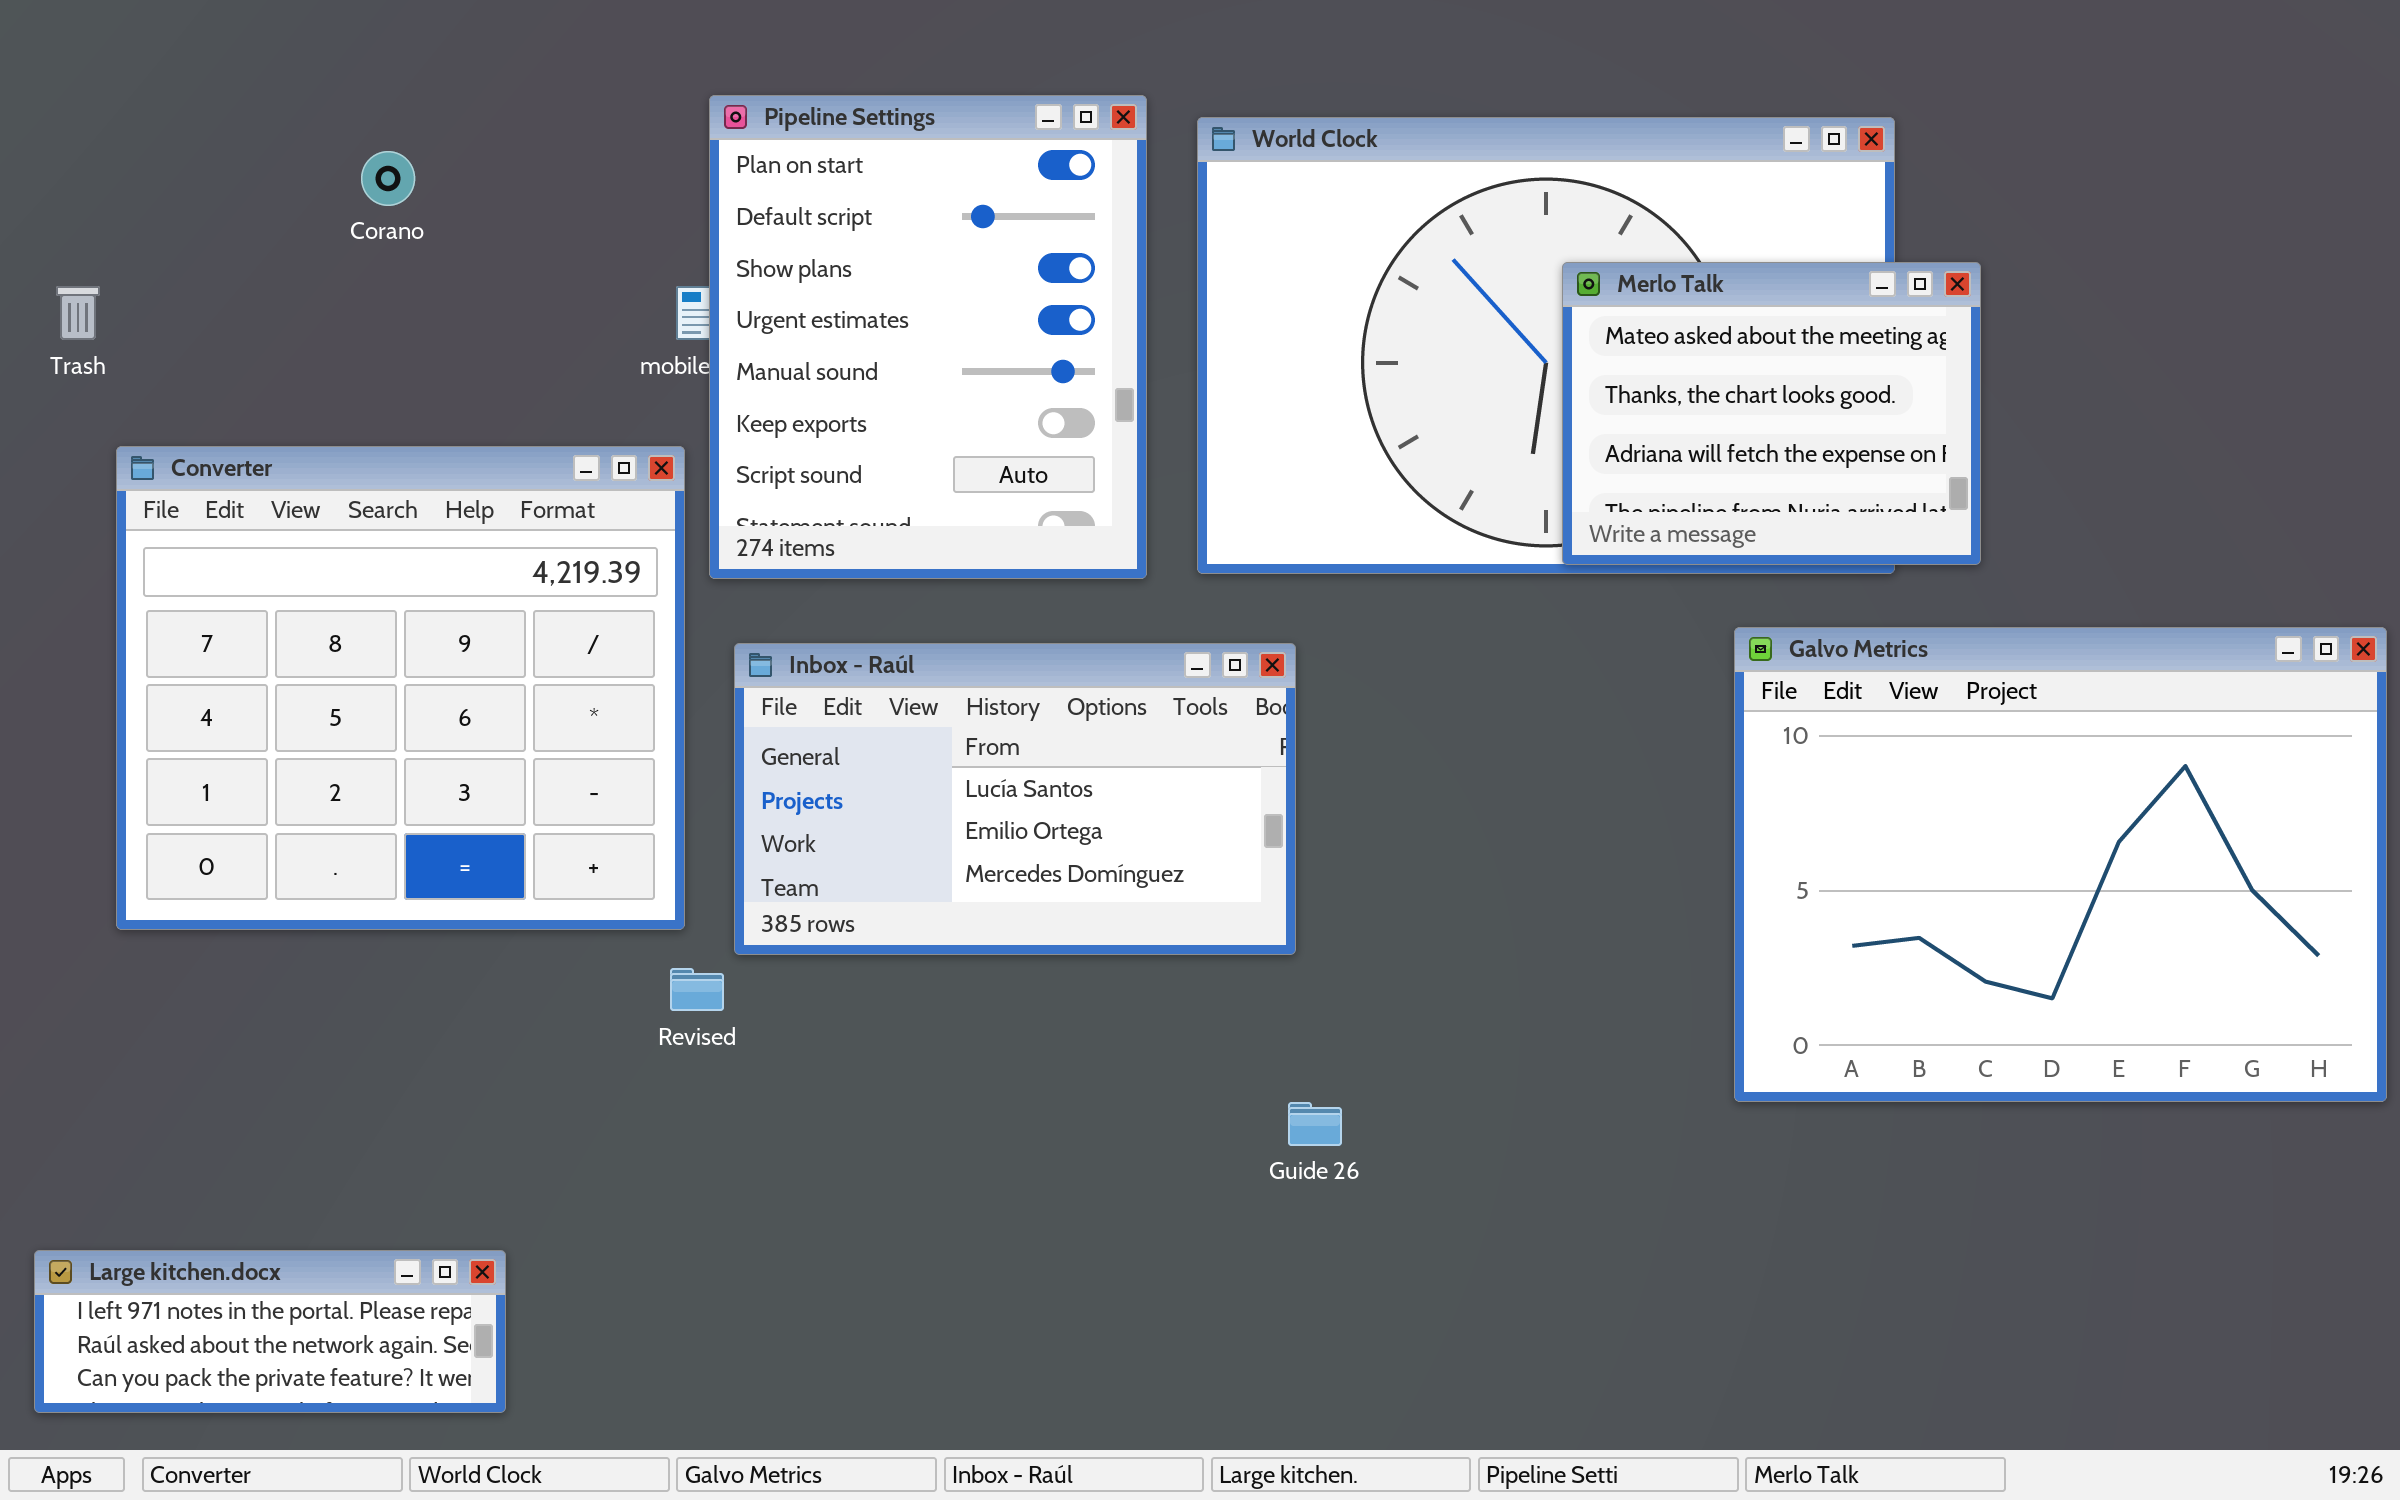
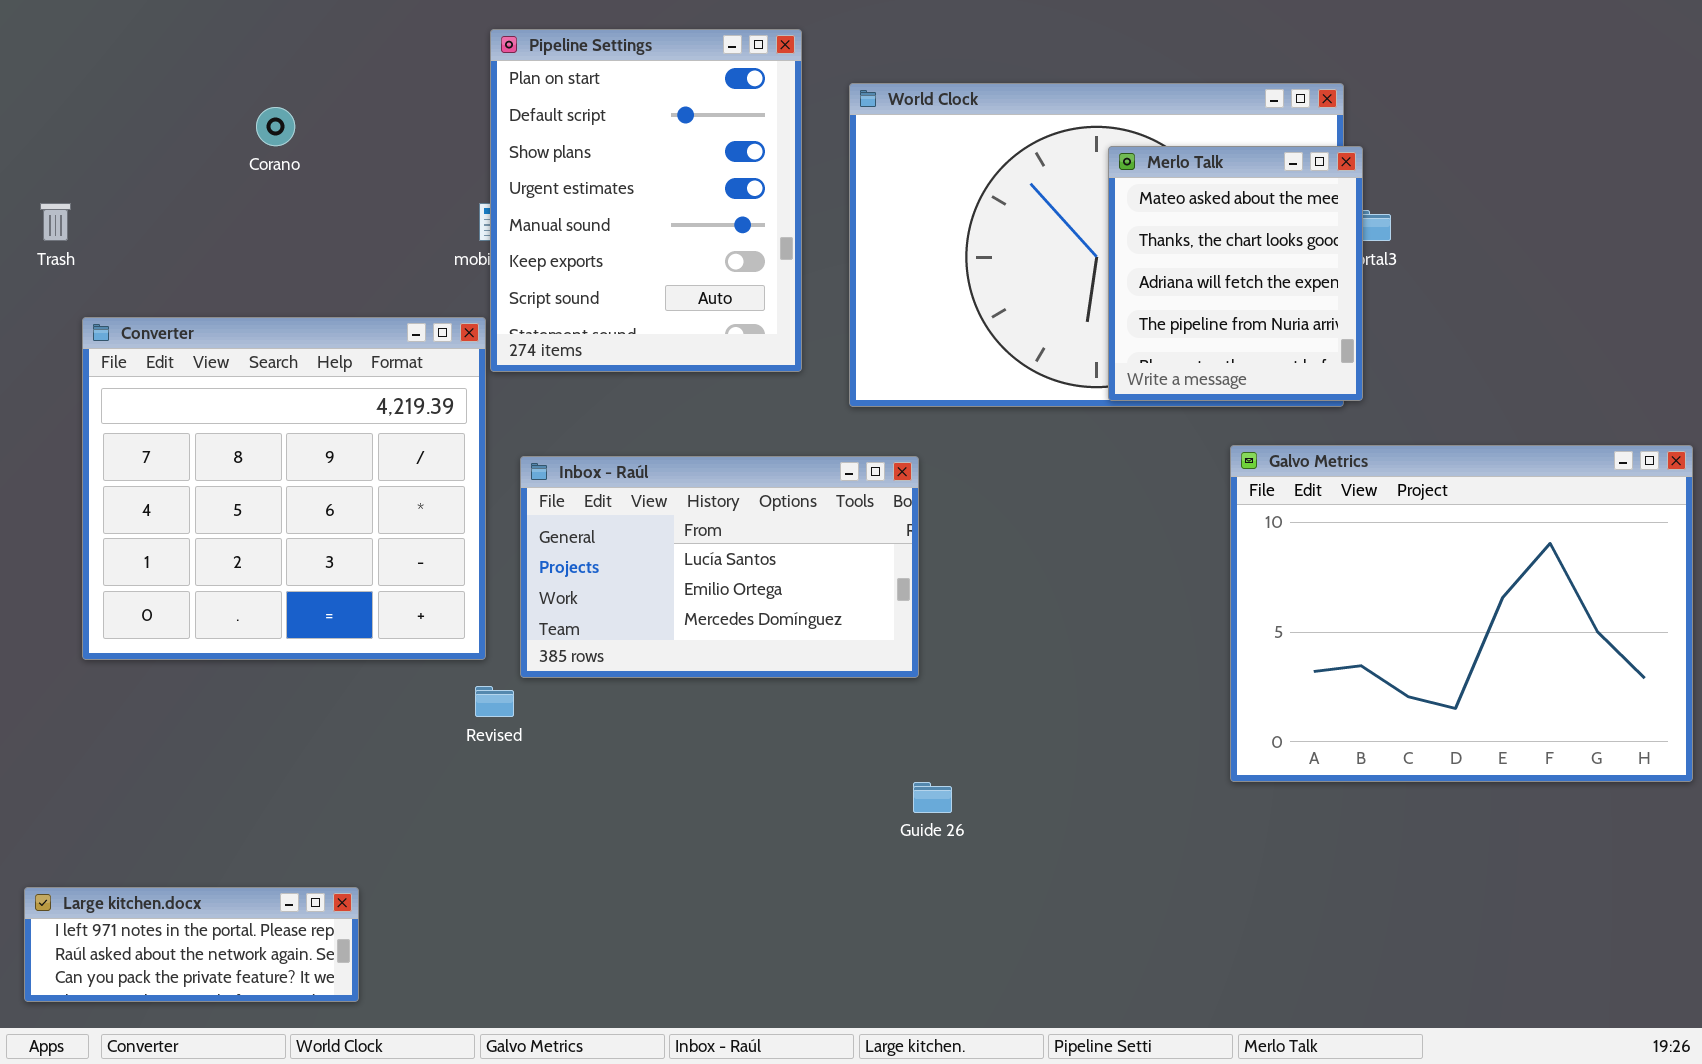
Pipeline Settings: [709,95,1147,579] -> [490,29,802,372], moved
Merlo Talk: [1562,262,1981,565] -> [1108,146,1363,401], resized

